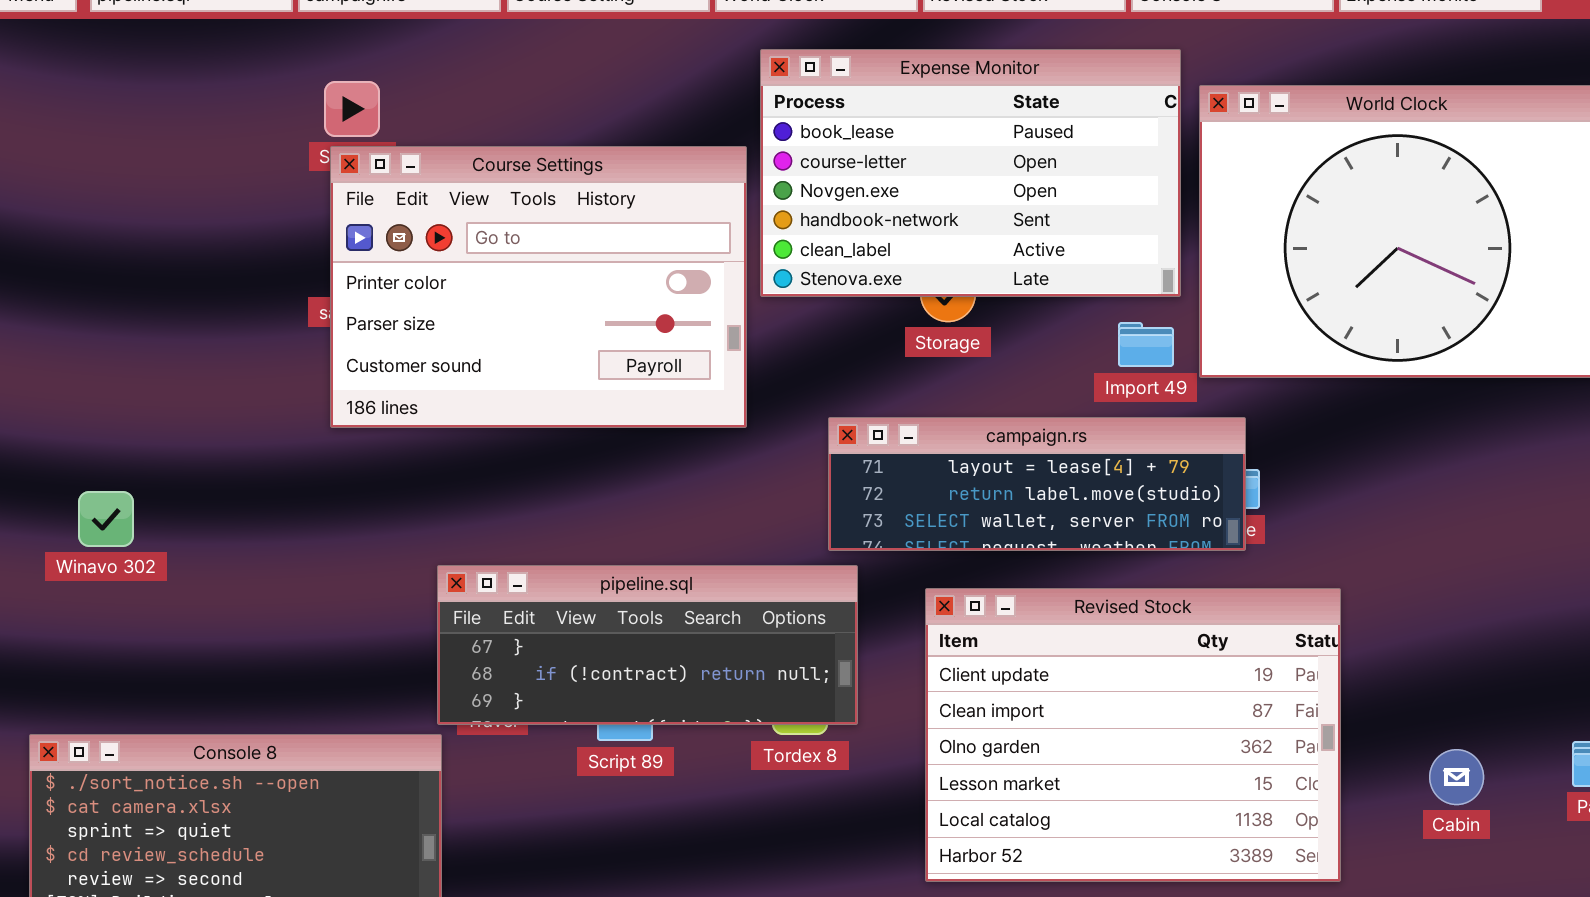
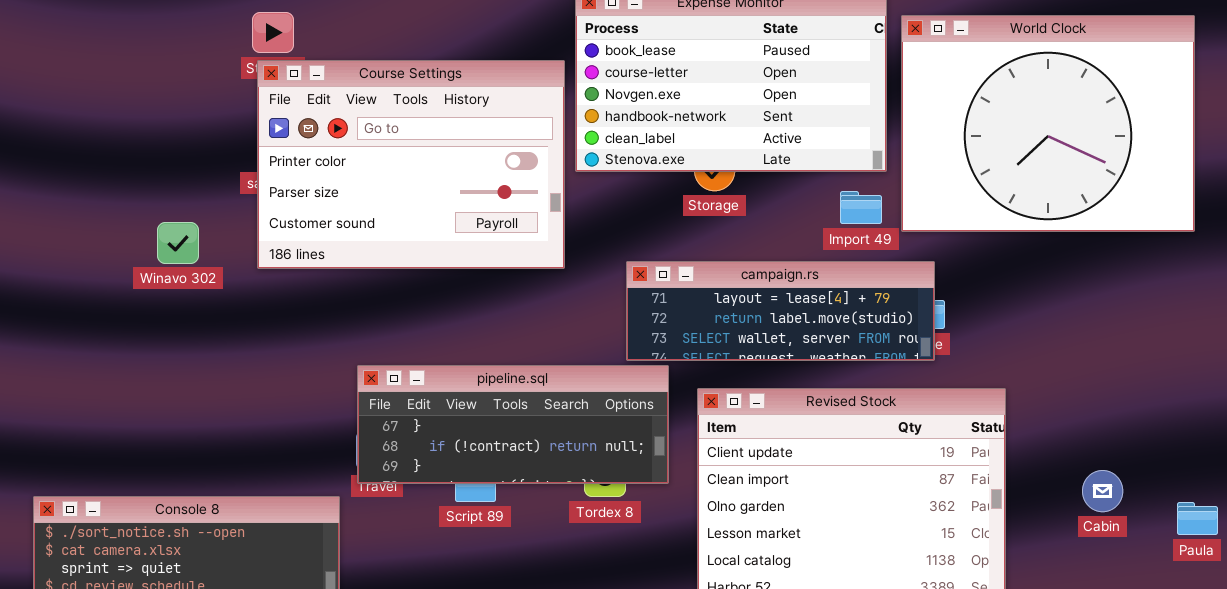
Winavo 302: [78,491,134,547] -> [157,222,199,264], moved
pipeline.sql: [437,565,858,725] -> [357,365,669,484], moved
Cabin: [1429,749,1484,805] -> [1082,470,1123,512], moved

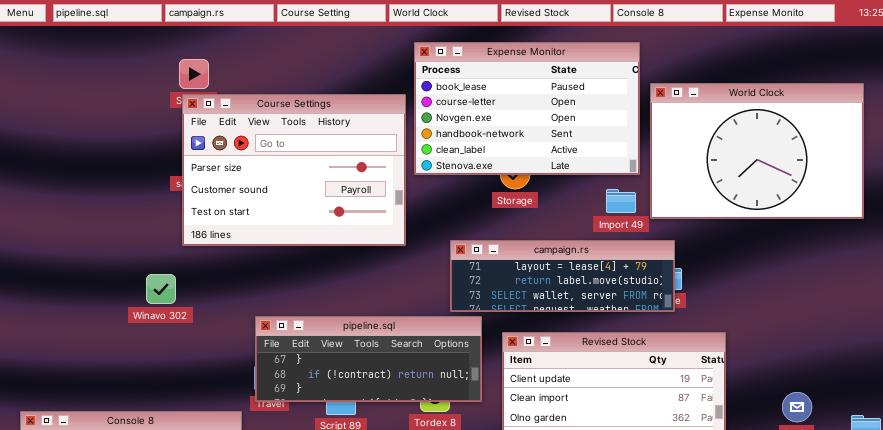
World Clock: [901,15,1195,232] -> [650,83,864,219], resized
Course Settings: [257,60,565,269] -> [182,94,406,246], scrolled down 1 row
Winavo 302: [157,222,199,264] -> [146,274,176,304], moved

